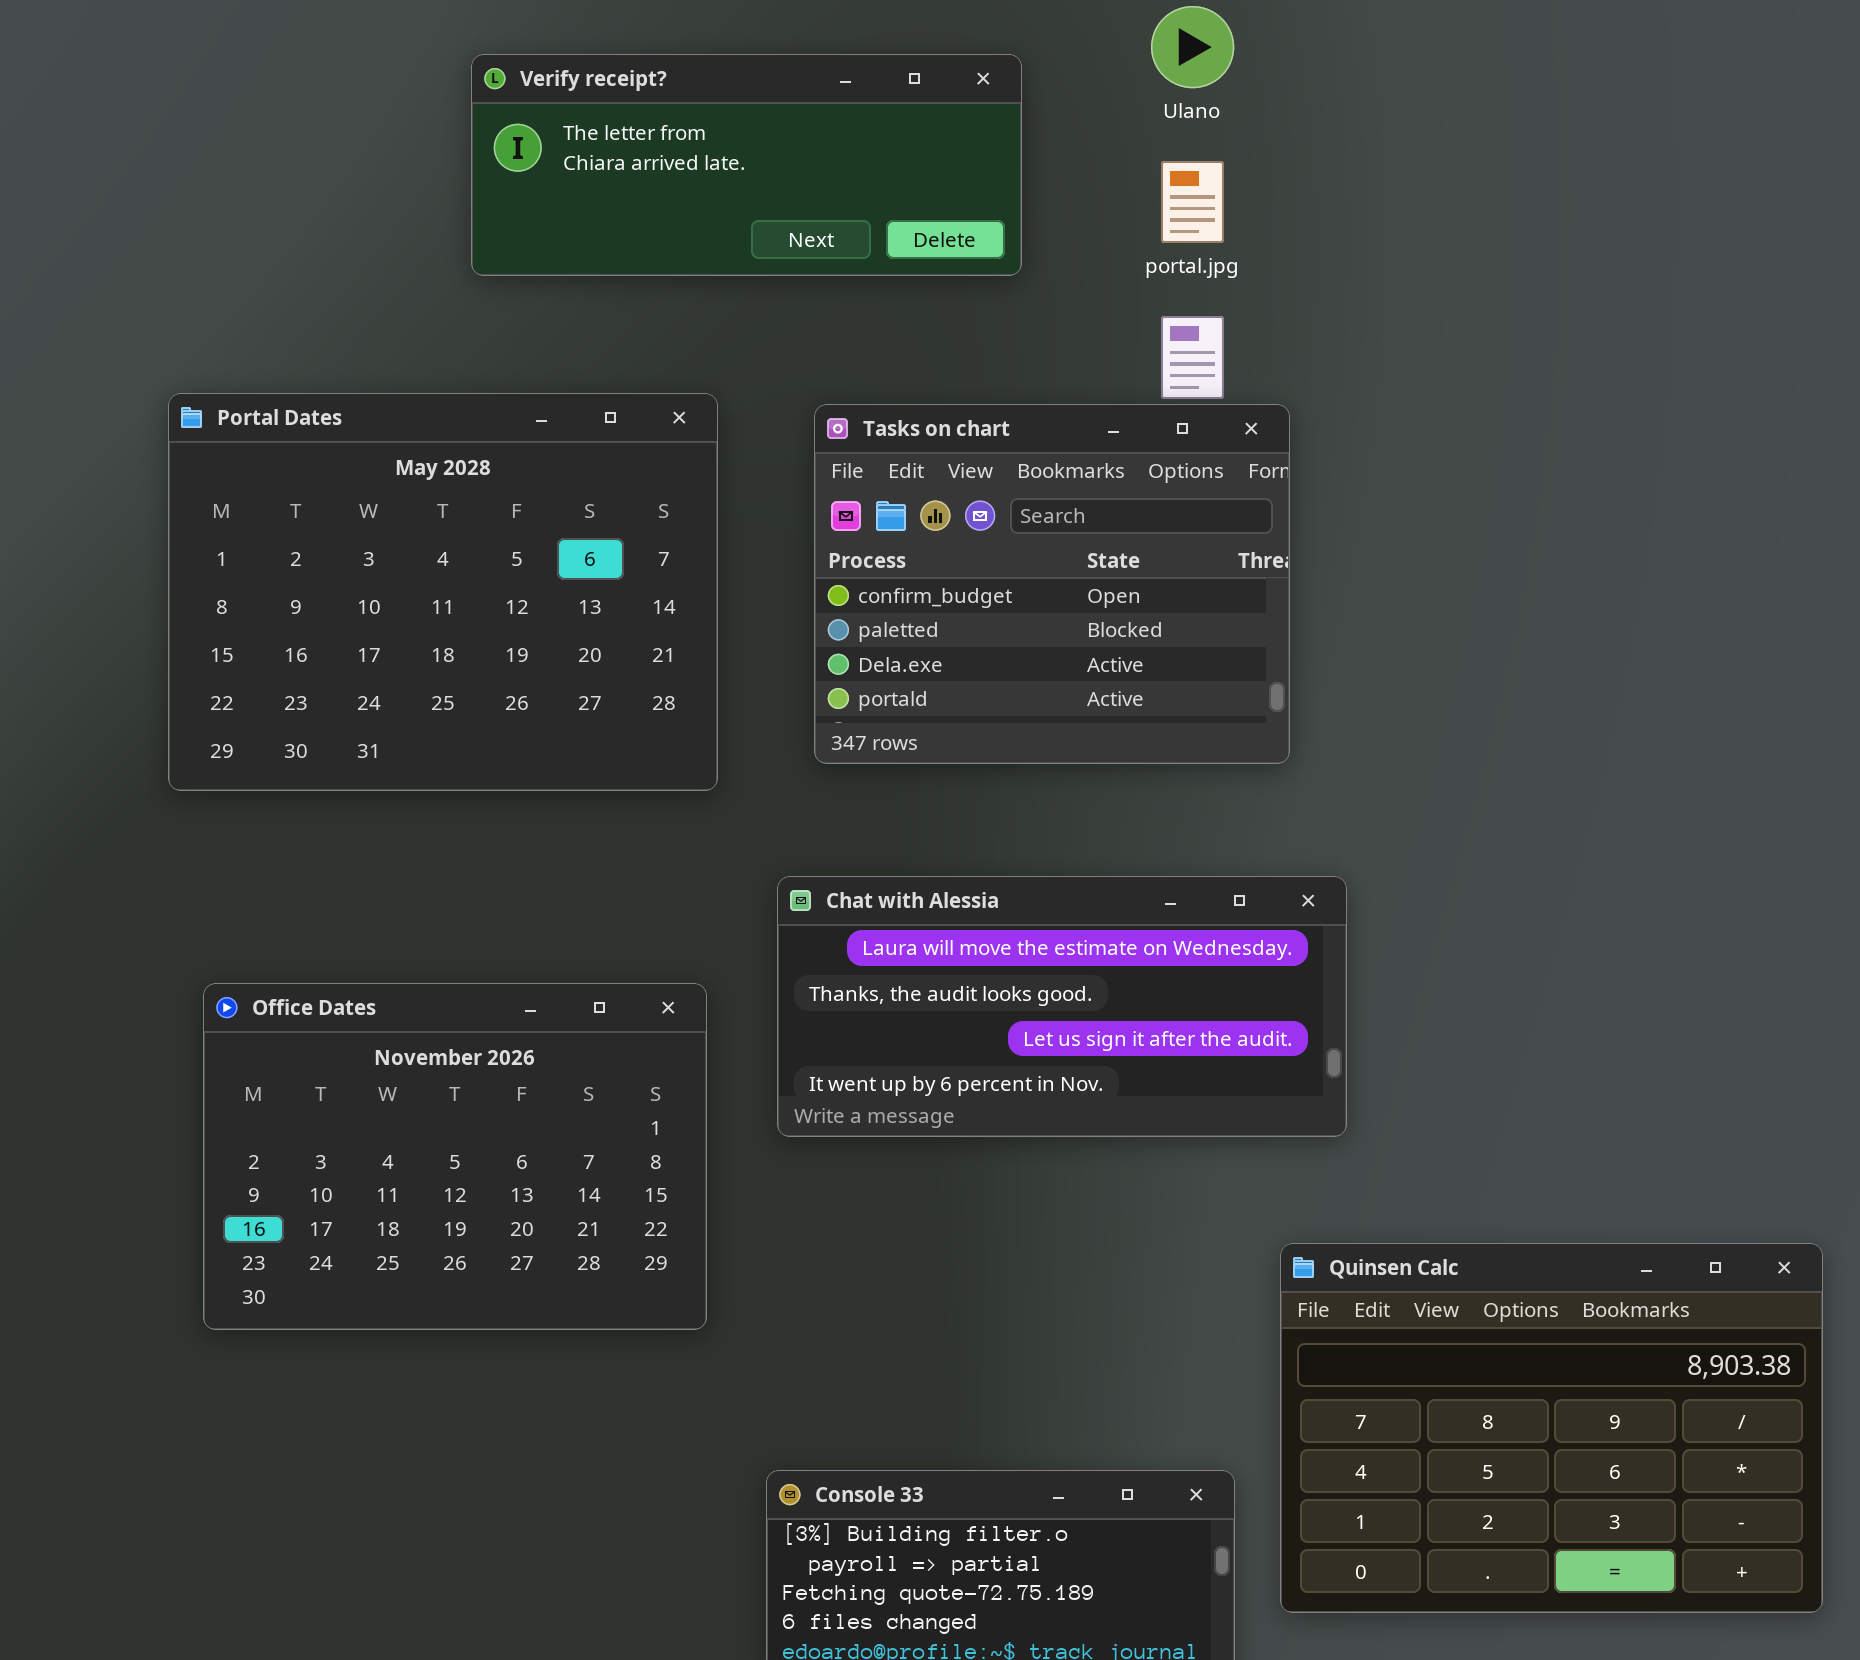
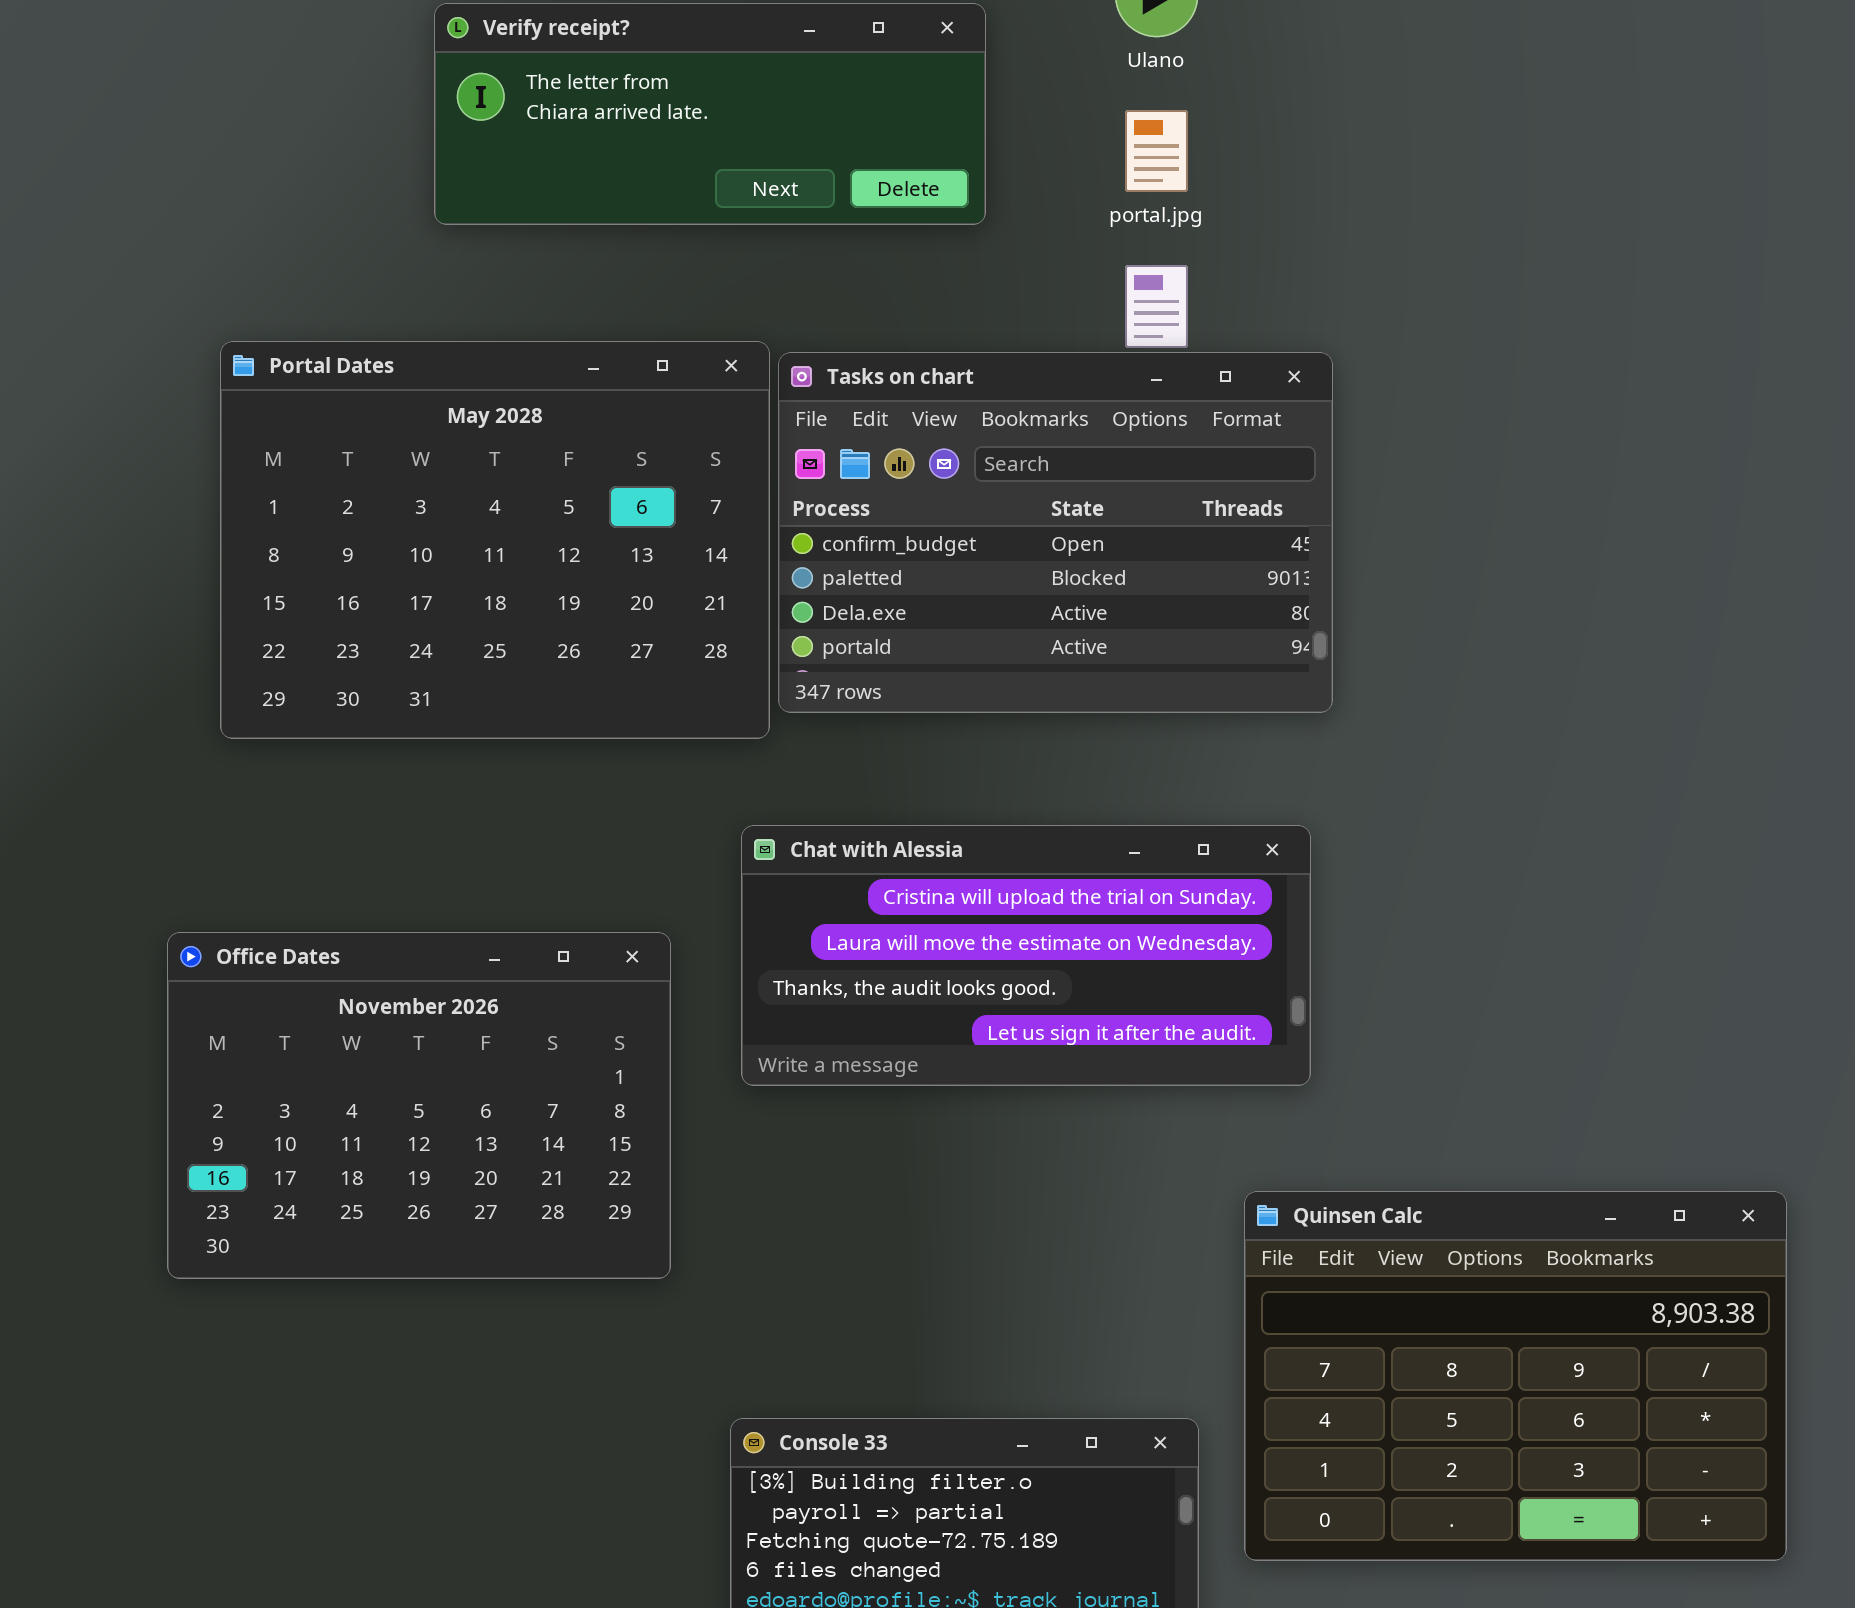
Portal Dates: [168,393,718,791] -> [220,341,770,739], moved
Tasks on chart: [814,404,1290,764] -> [778,352,1333,713], resized
Chat with Alessia: [777,876,1347,1137] -> [741,825,1311,1086], scrolled up 1 row

